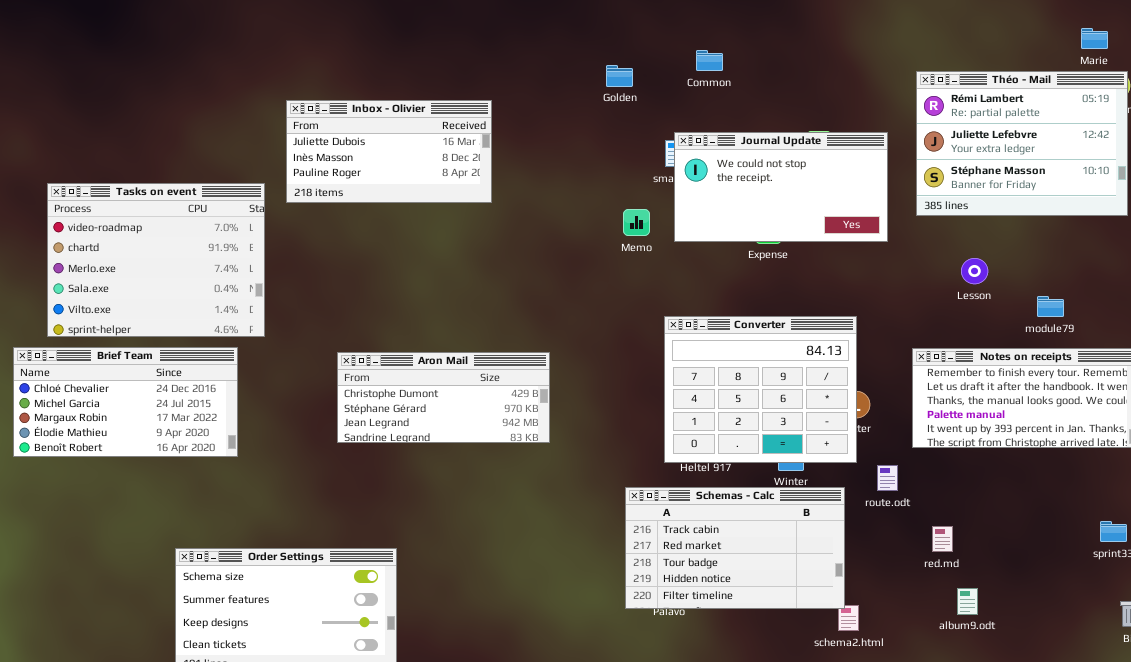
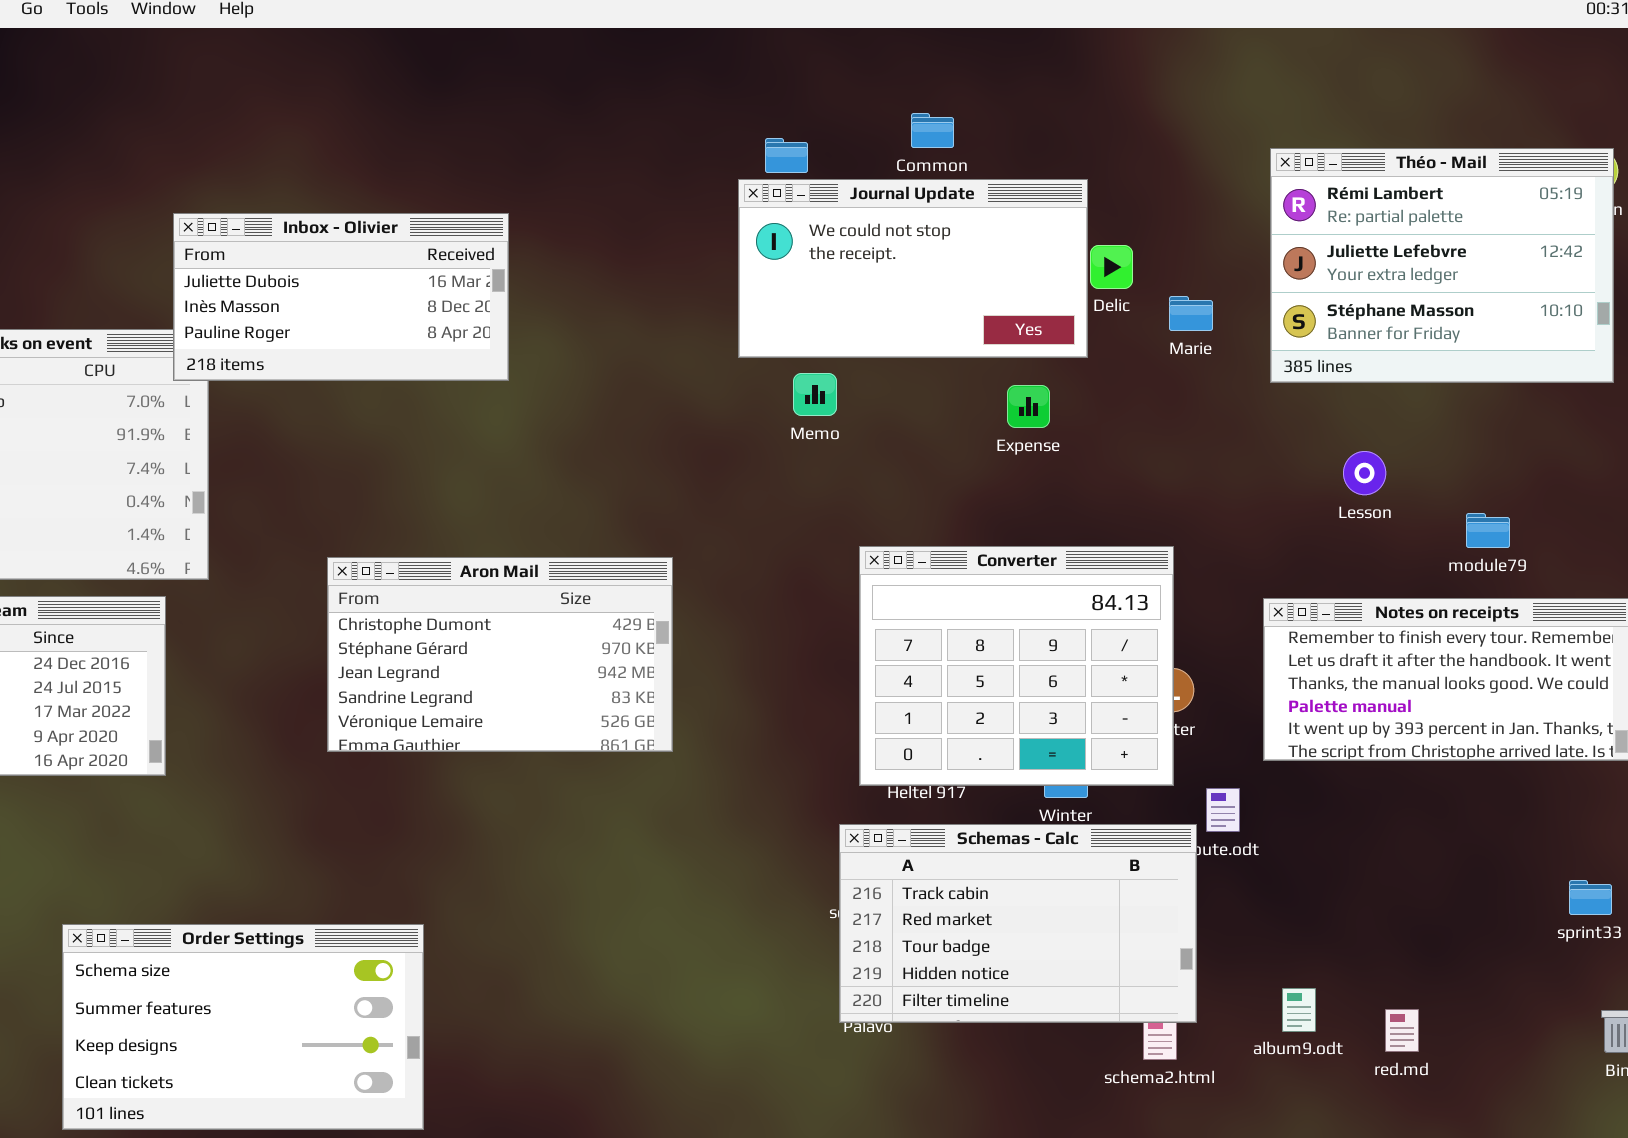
Marie: [1081,28,1108,49] -> [1169,296,1213,331], moved
Inbox - Olivier: [286,100,492,203] -> [173,213,509,381], moved
Journal Update: [674,132,888,242] -> [738,179,1088,358], moved
Aron Mail: [337,352,550,443] -> [327,557,673,752], resized
Schemas - Calc: [625,487,845,609] -> [839,824,1197,1023], moved
red.md: [932,526,953,552] -> [1385,1009,1419,1052], moved
album9.odt: [957,588,978,615] -> [1282,988,1316,1032], moved

